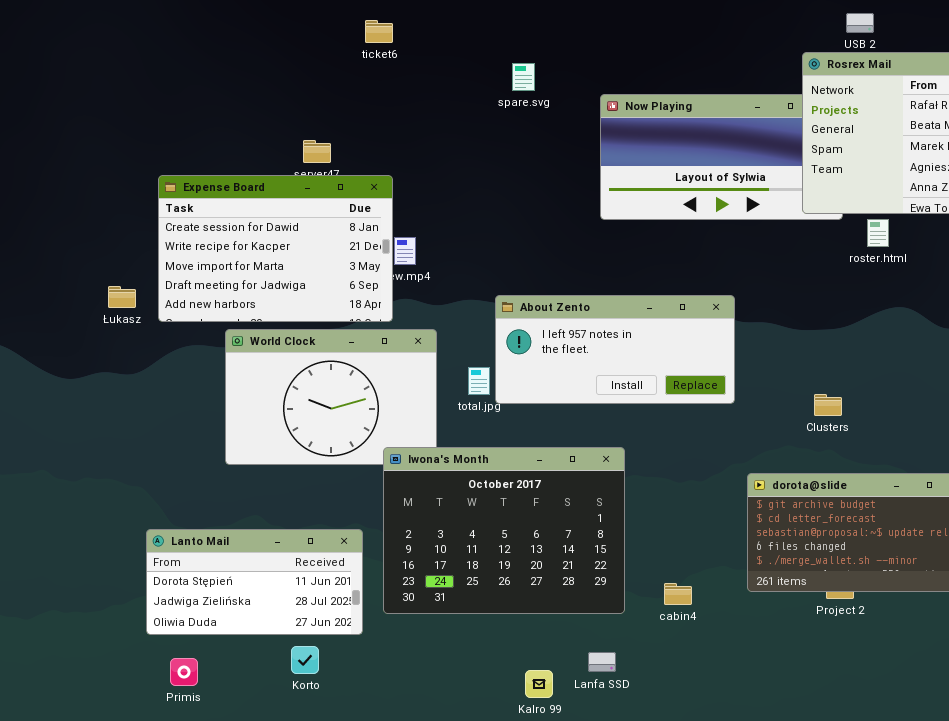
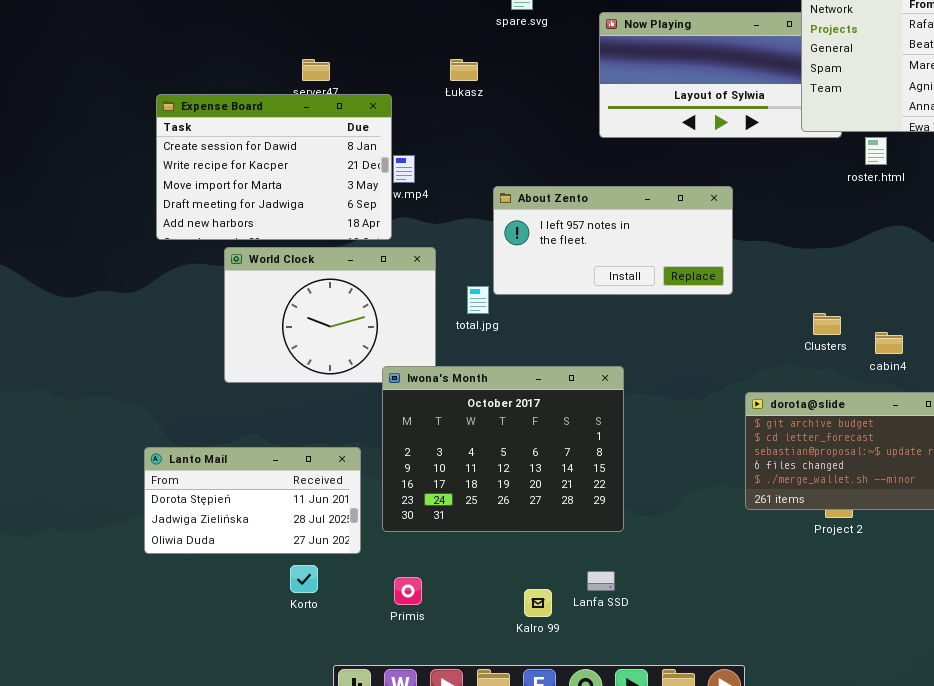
Łukasz: [108,286,136,308] -> [450,59,478,81], moved
About Zento: [495,295,735,404] -> [493,186,733,295], moved
cabin4: [664,583,692,605] -> [875,332,903,354], moved
Primis: [170,658,198,686] -> [394,577,422,605], moved

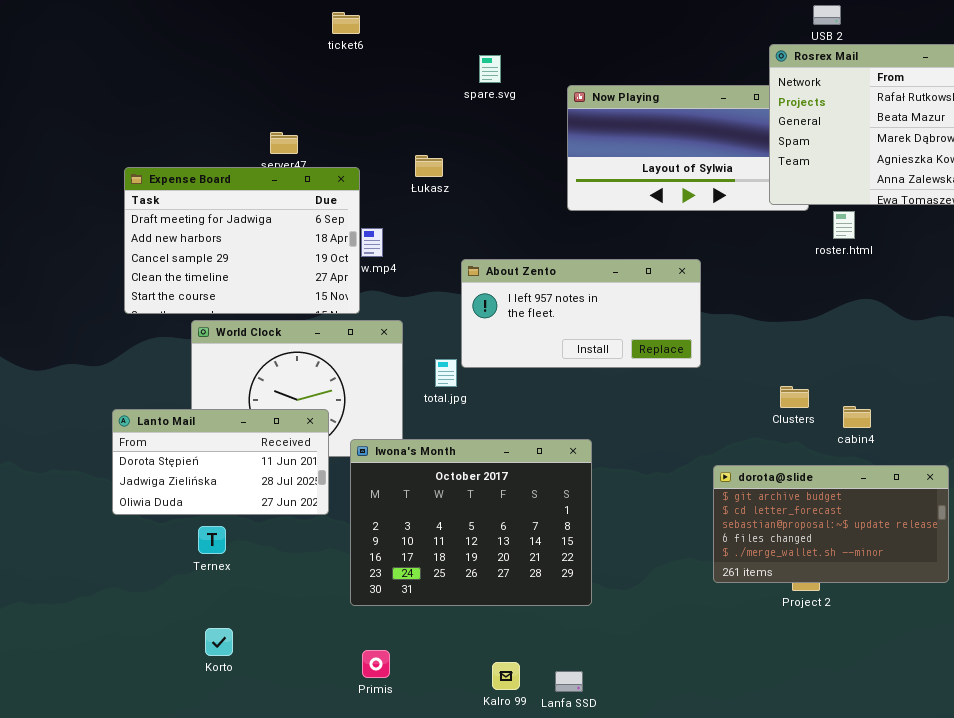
Łukasz: [450,59,478,81] -> [415,155,443,177], moved
Expense Board: [156,94,392,240] -> [124,167,360,314], scrolled down 3 rows
Lanto Mail: [144,447,361,554] -> [112,409,329,515], moved
Korto: [290,565,318,593] -> [205,628,233,656], moved
Lanfa SSD: [587,571,615,591] -> [555,671,583,692], moved

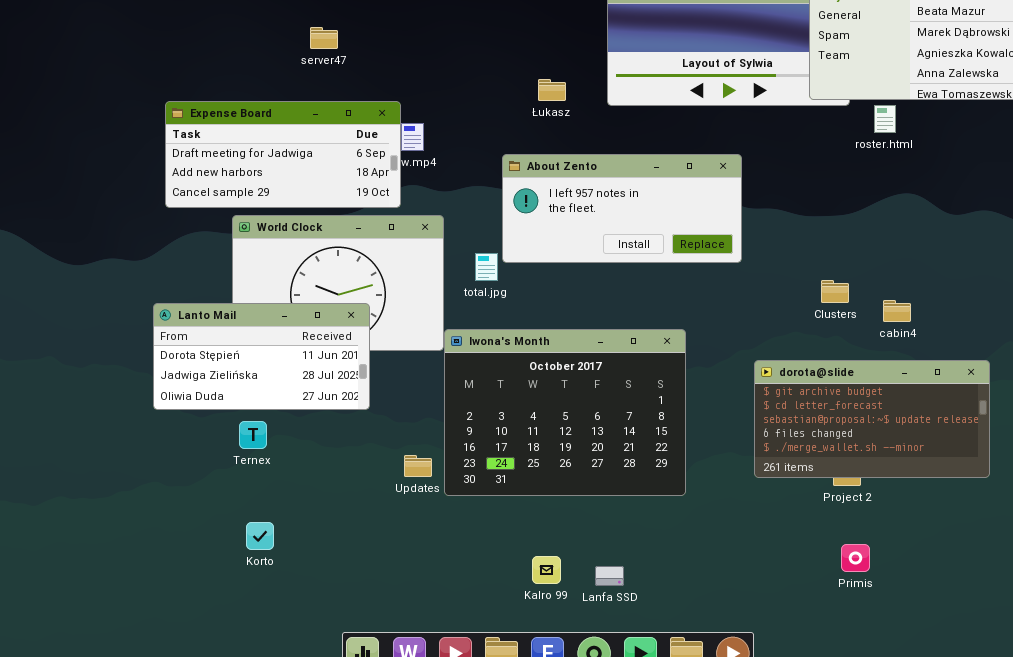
Łukasz: [415,155,443,177] -> [538,79,566,101], moved
Expense Board: [124,167,360,314] -> [165,101,401,208], resized
Iwona's Month: [350,439,592,606] -> [444,329,686,496], moved
Primis: [362,650,390,678] -> [841,544,870,572], moved

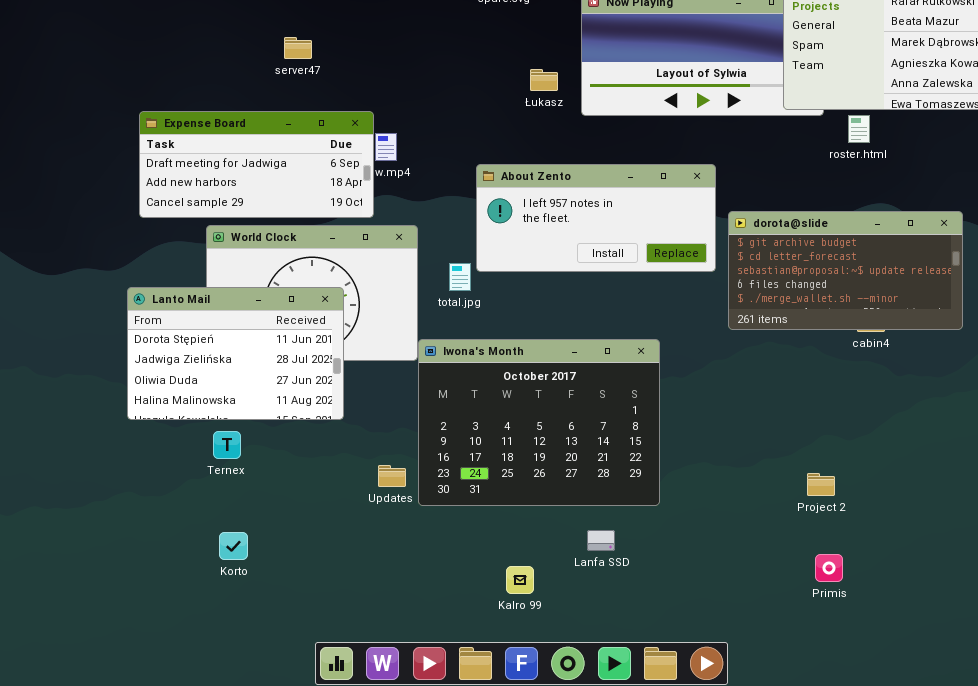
Łukasz: [538,79,566,101] -> [530,69,558,91], moved
Lanto Mail: [153,303,370,410] -> [127,287,344,420], resized
dorota@slide: [754,360,990,478] -> [728,211,963,330], moved
Lanfa SSD: [595,566,624,586] -> [587,530,615,551], moved

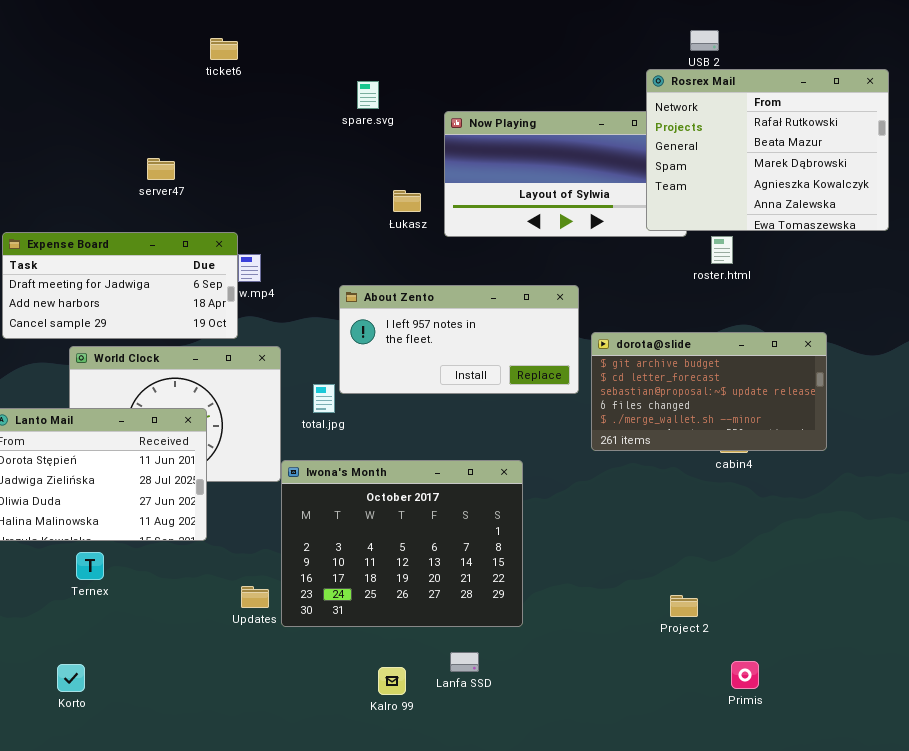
Korto: [219,532,248,560] -> [57,664,85,692], moved
Primis: [815,554,843,582] -> [731,661,759,689], moved
Kalro 99: [506,566,534,594] -> [378,667,406,695], moved

